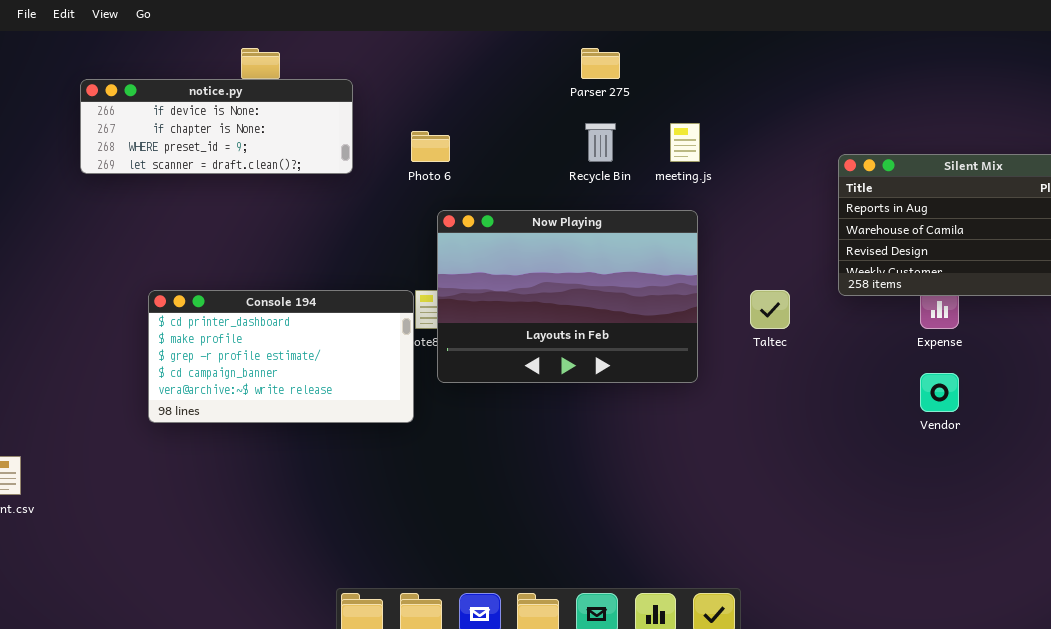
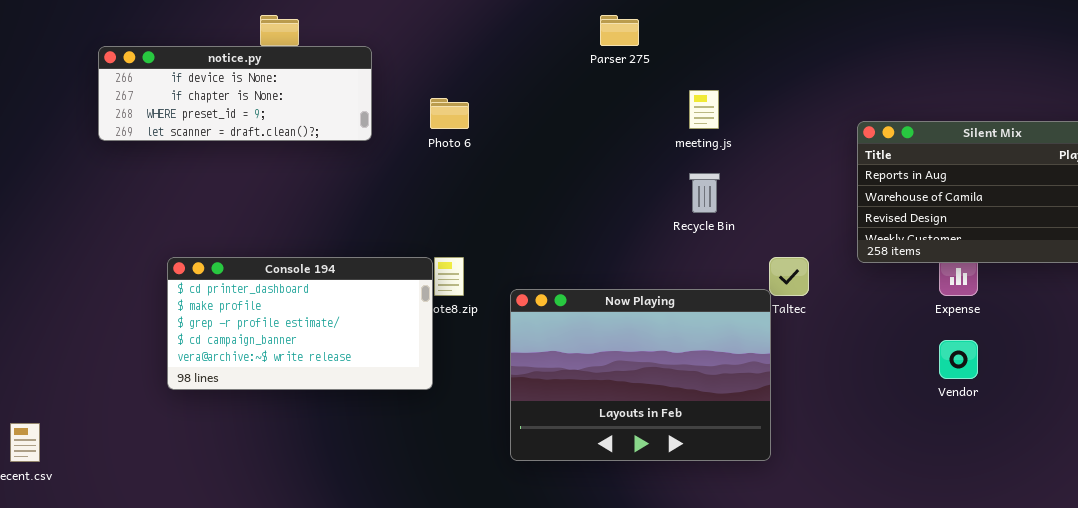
Recycle Bin: [585,123,616,162] -> [689,173,720,213], moved
Now Playing: [437,210,698,383] -> [510,289,771,461], moved

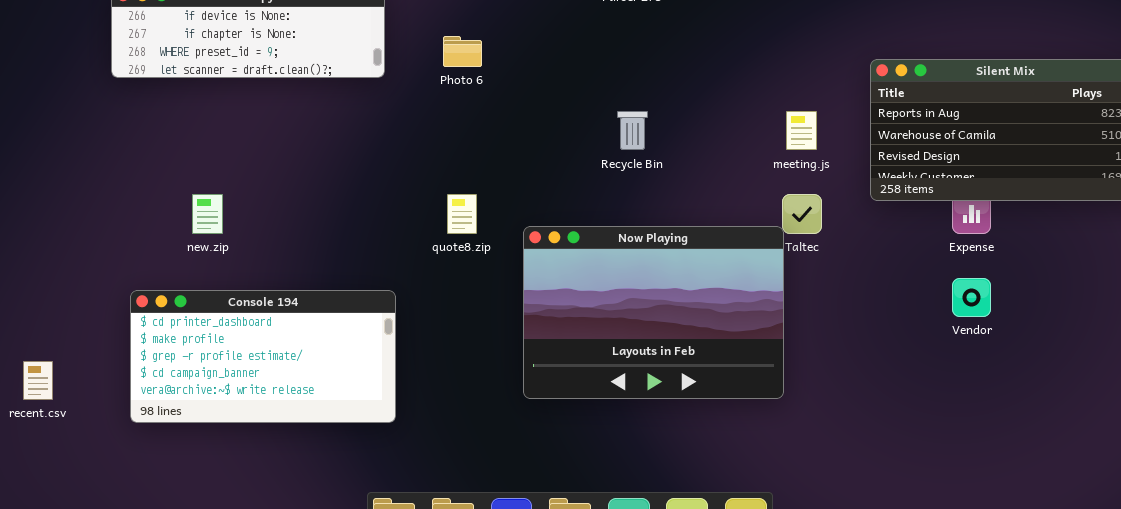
meeting.js: [689,90,719,129] -> [786,111,817,150], moved
Recycle Bin: [689,173,720,213] -> [617,111,648,150], moved
Console 194: [167,257,433,390] -> [130,290,396,423], moved

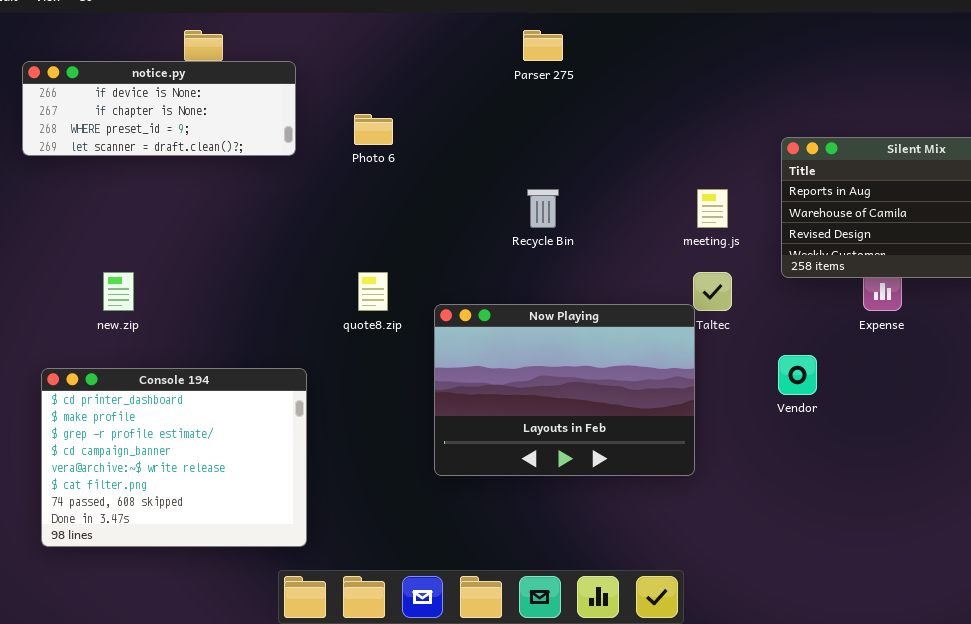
Vendor: [952,278,991,317] -> [778,355,817,395], moved
Console 194: [130,290,396,423] -> [41,368,307,547], resized

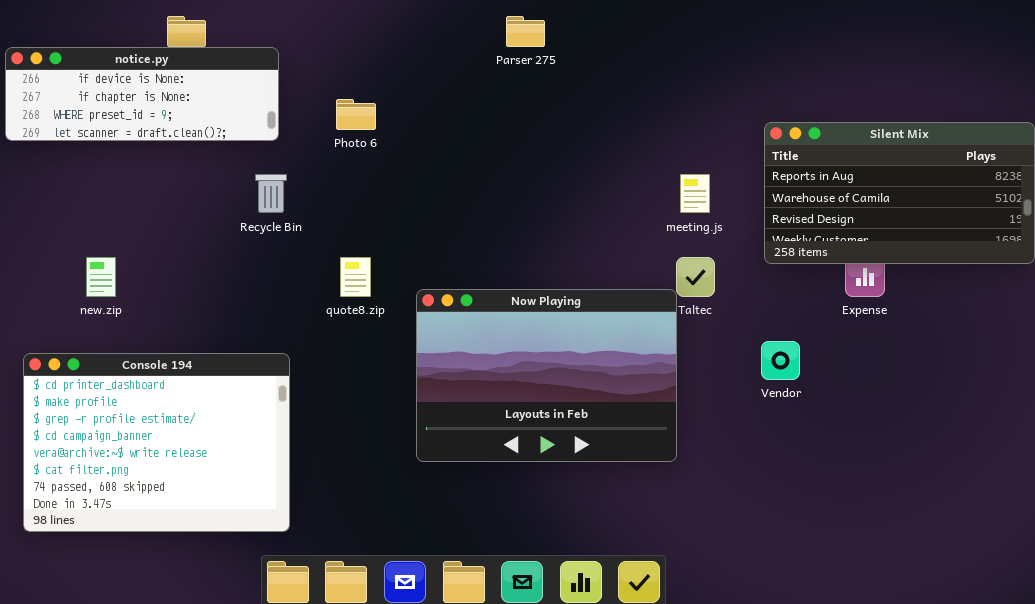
Recycle Bin: [527,189,559,228] -> [255,174,287,213], moved

